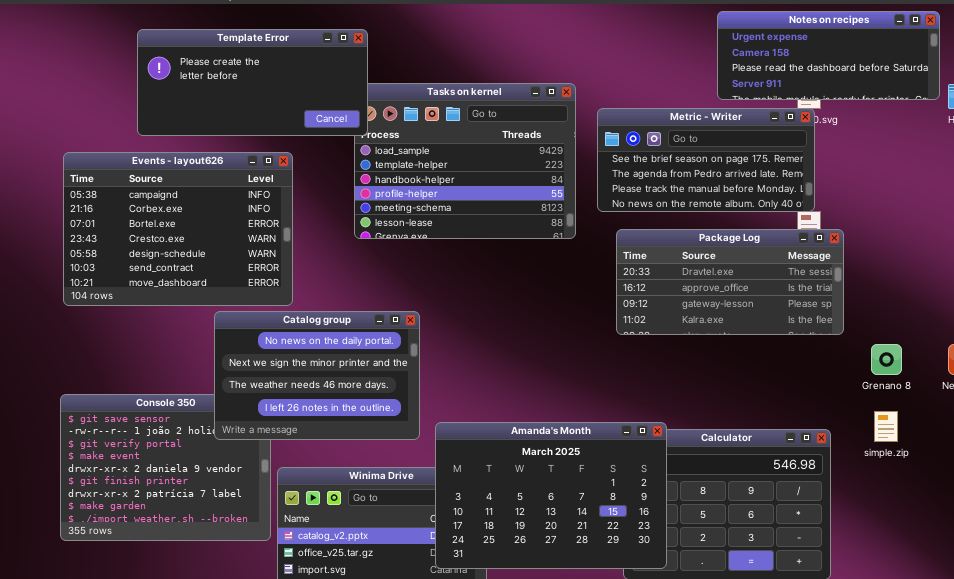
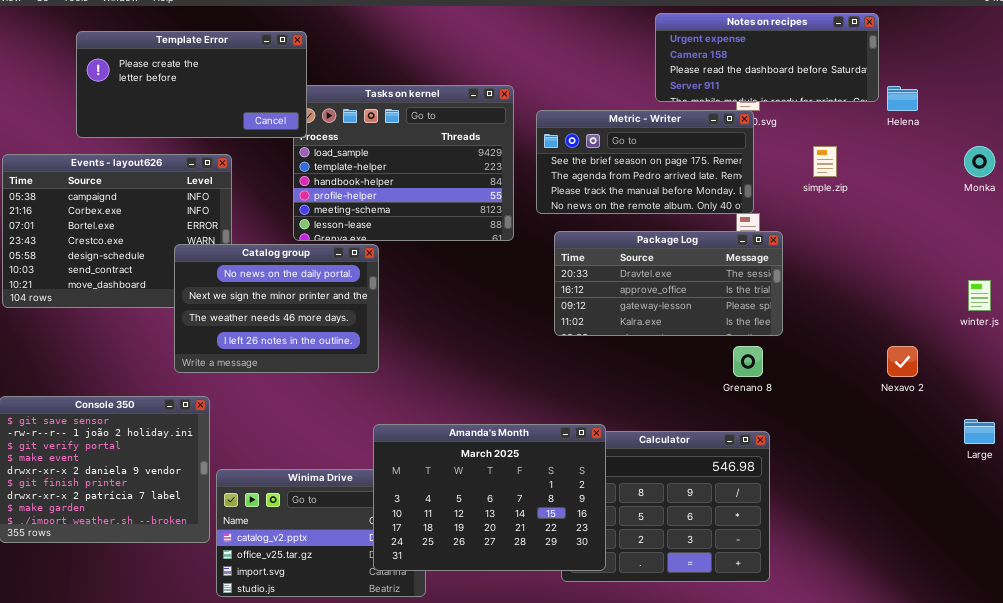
Catalog group: [214,311,420,440] -> [174,244,379,373], moved
Grenano 8: [871,344,902,375] -> [733,346,763,377], moved
simple.zip: [874,411,898,442] -> [813,146,837,177], moved

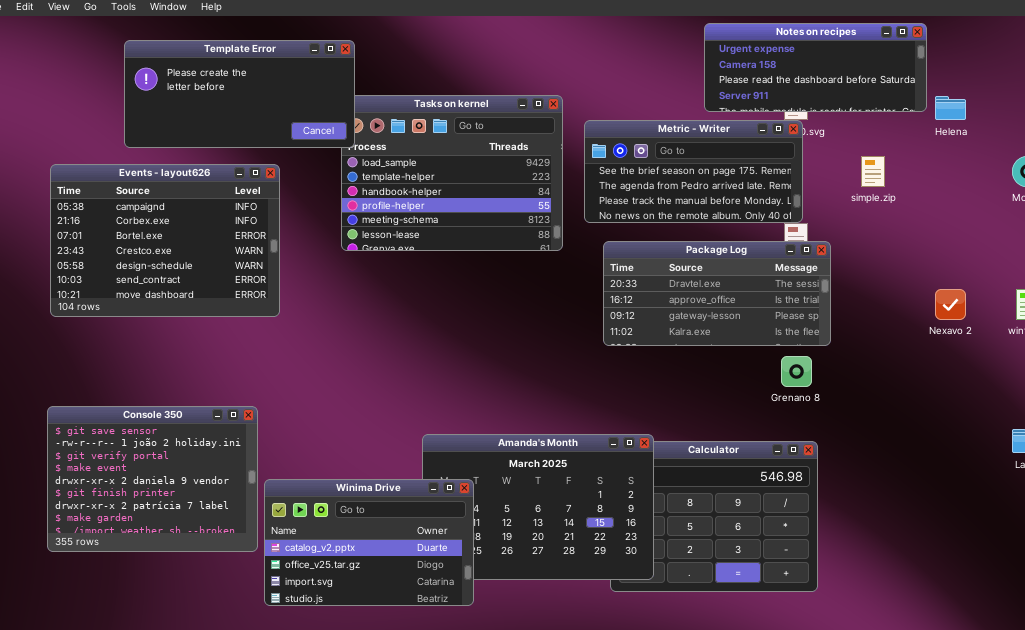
Catalog group: [174,244,379,373] -> none, closed
Nexavo 2: [887,346,918,377] -> [935,289,966,320], moved
Winima Drive: [216,469,426,597] -> [264,479,474,606], raised

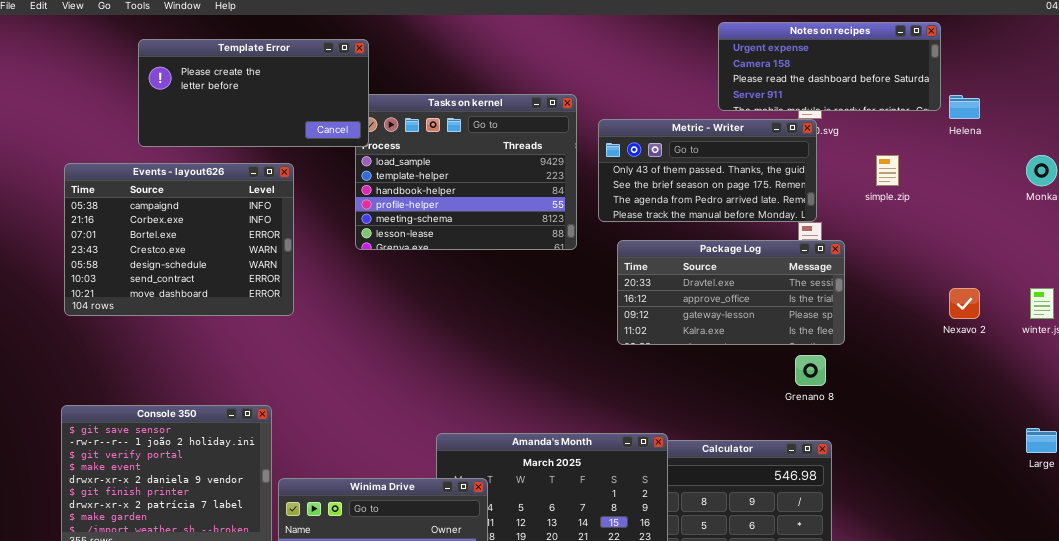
Metric - Writer: [584,120,803,223] -> [598,119,817,222], scrolled up 1 row

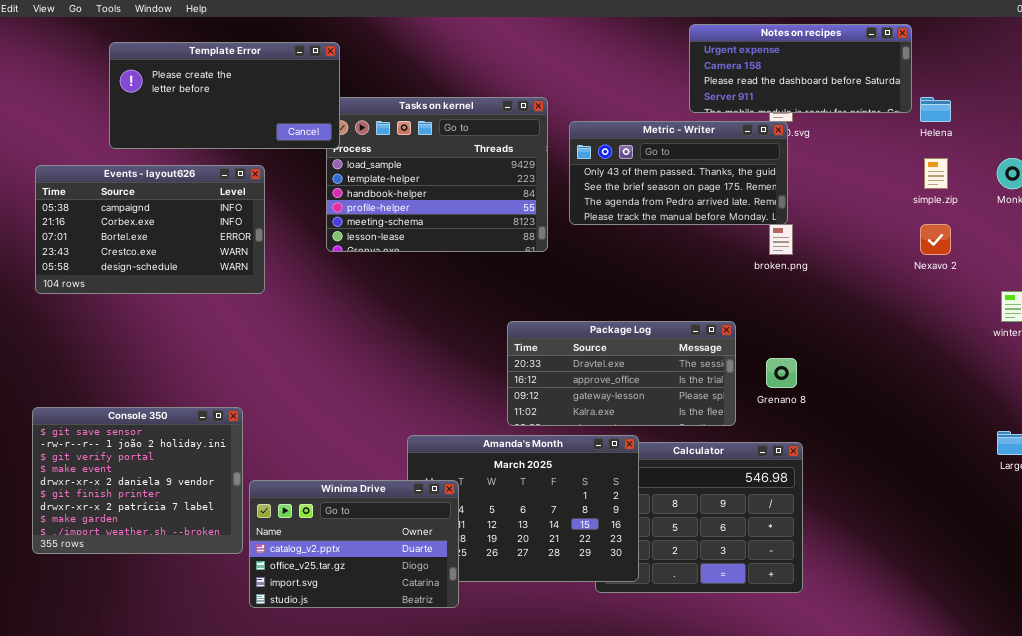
simple.zip: [876,155,899,186] -> [924,158,948,189], moved
Events - layout626: [64,163,294,316] -> [35,165,265,294], resized
Package Log: [617,240,845,345] -> [507,321,736,426], moved
Nexavo 2: [949,288,980,319] -> [920,224,951,255], moved

